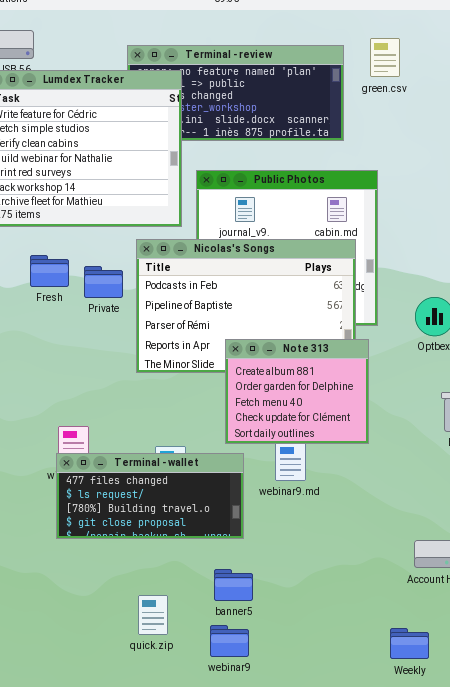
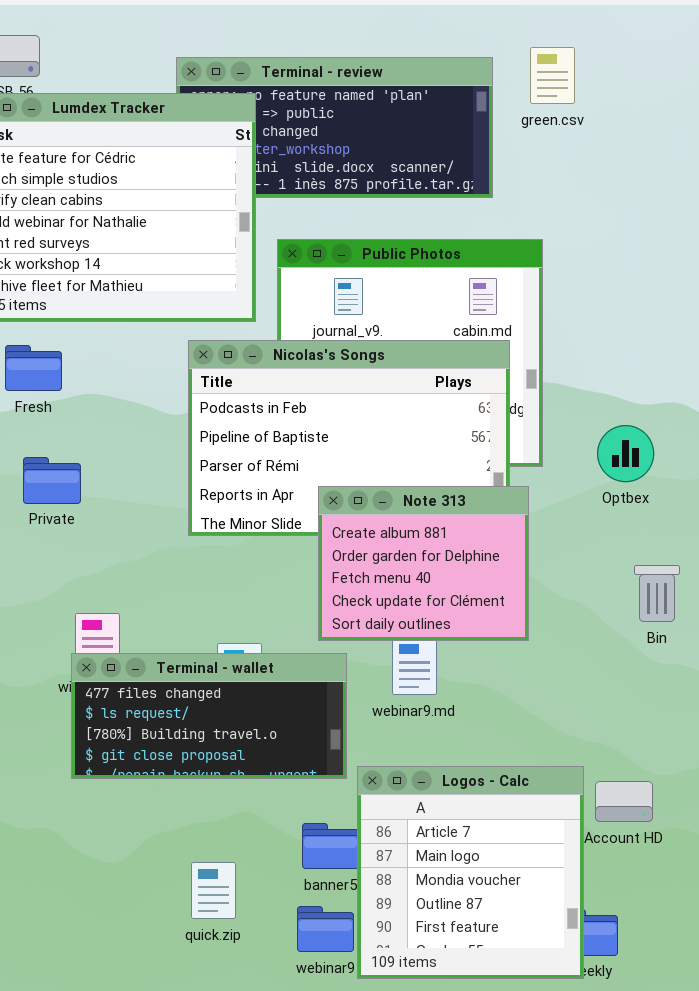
Fresh: [30,255,69,287] -> [5,345,62,391], moved
Private: [84,266,123,298] -> [23,457,81,504], moved
Logos - Calc: none -> [357,766,584,979], opened

